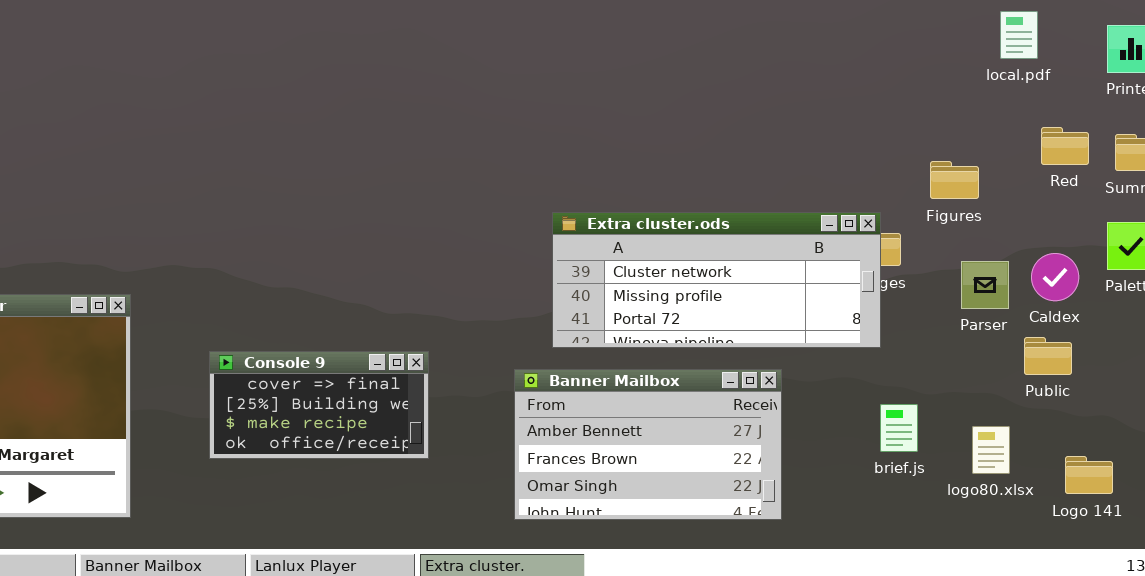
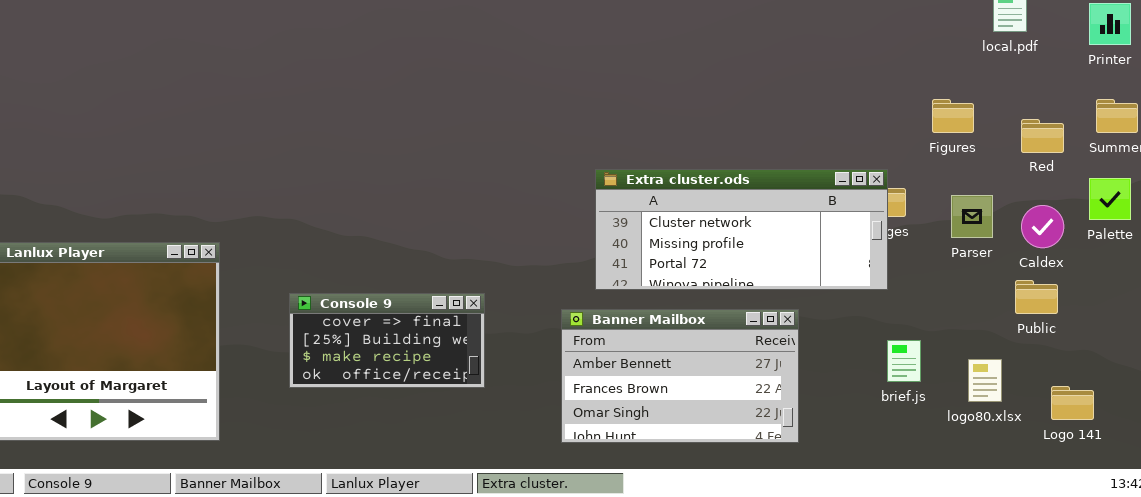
Red: [1041,127,1089,165] -> [1021,119,1064,153], moved
Figures: [930,161,979,199] -> [932,99,974,133], moved
Parser: [961,261,1009,309] -> [951,195,993,238], moved

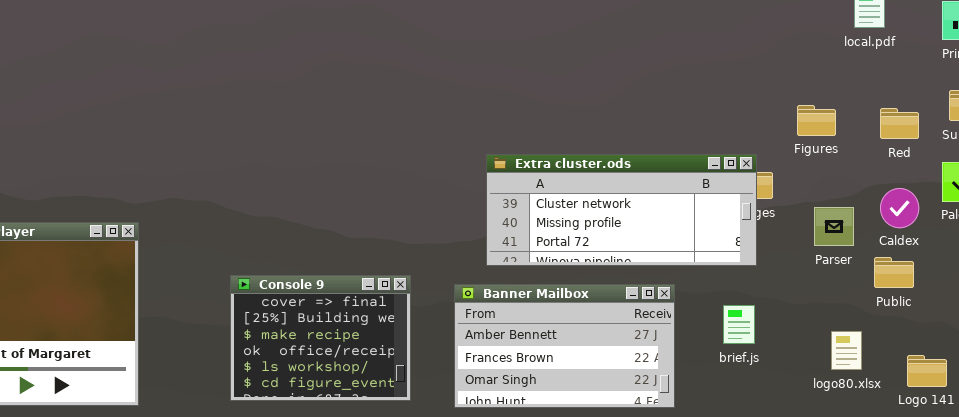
Figures: [932,99,974,133] -> [797,105,836,136], moved
Parser: [951,195,993,238] -> [814,207,854,246], moved
Console 9: [289,293,485,388] -> [230,275,411,401], moved, resized
brief.js: [887,340,921,382] -> [723,305,755,344], moved

